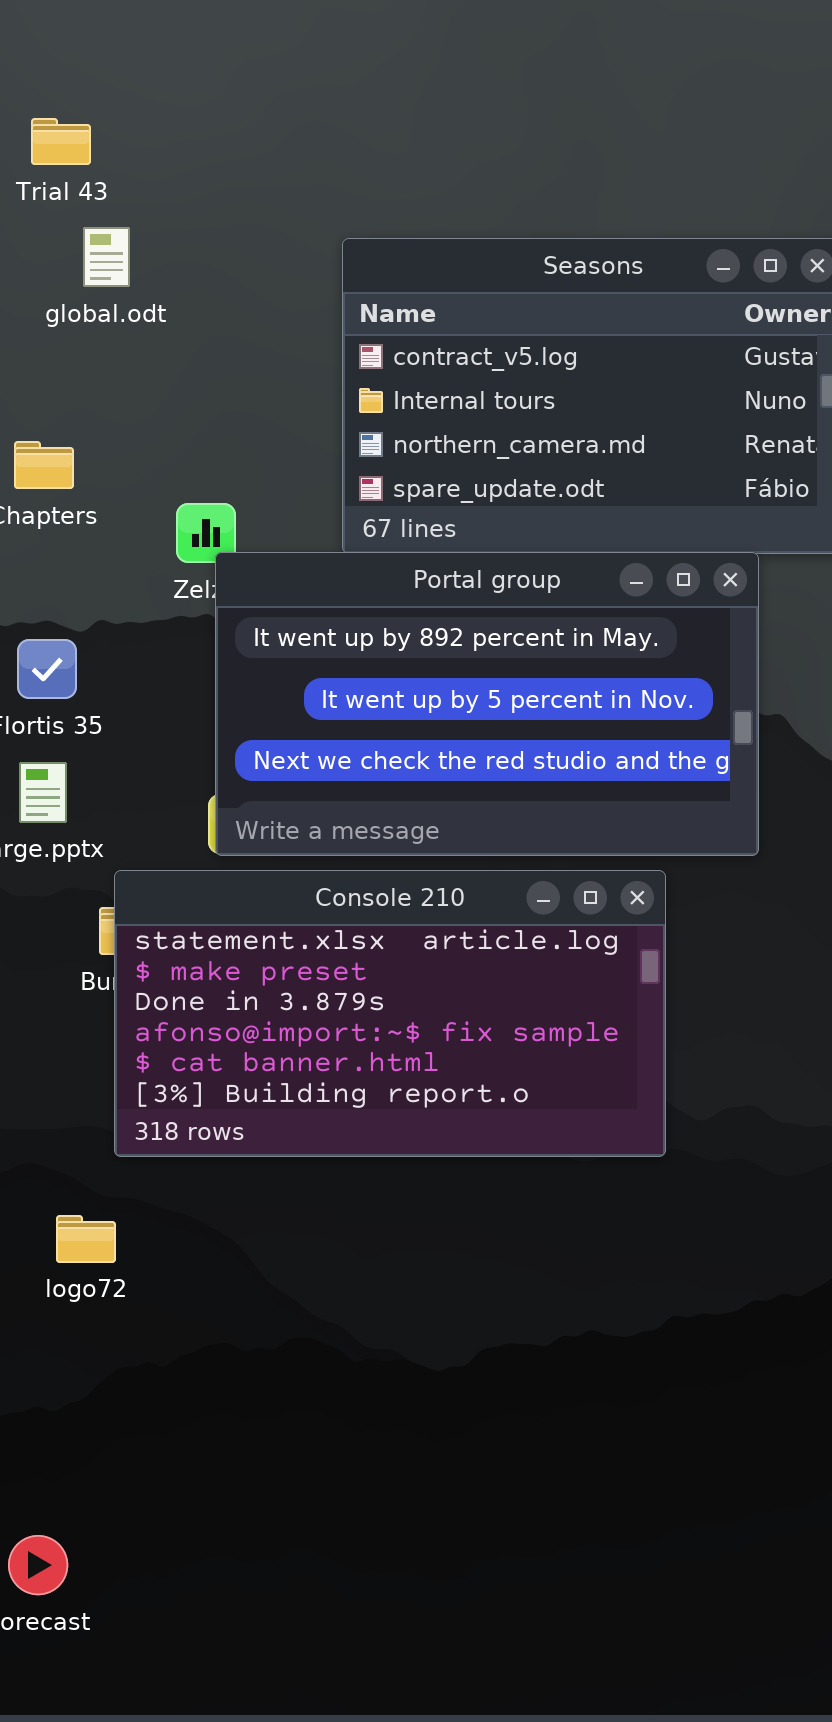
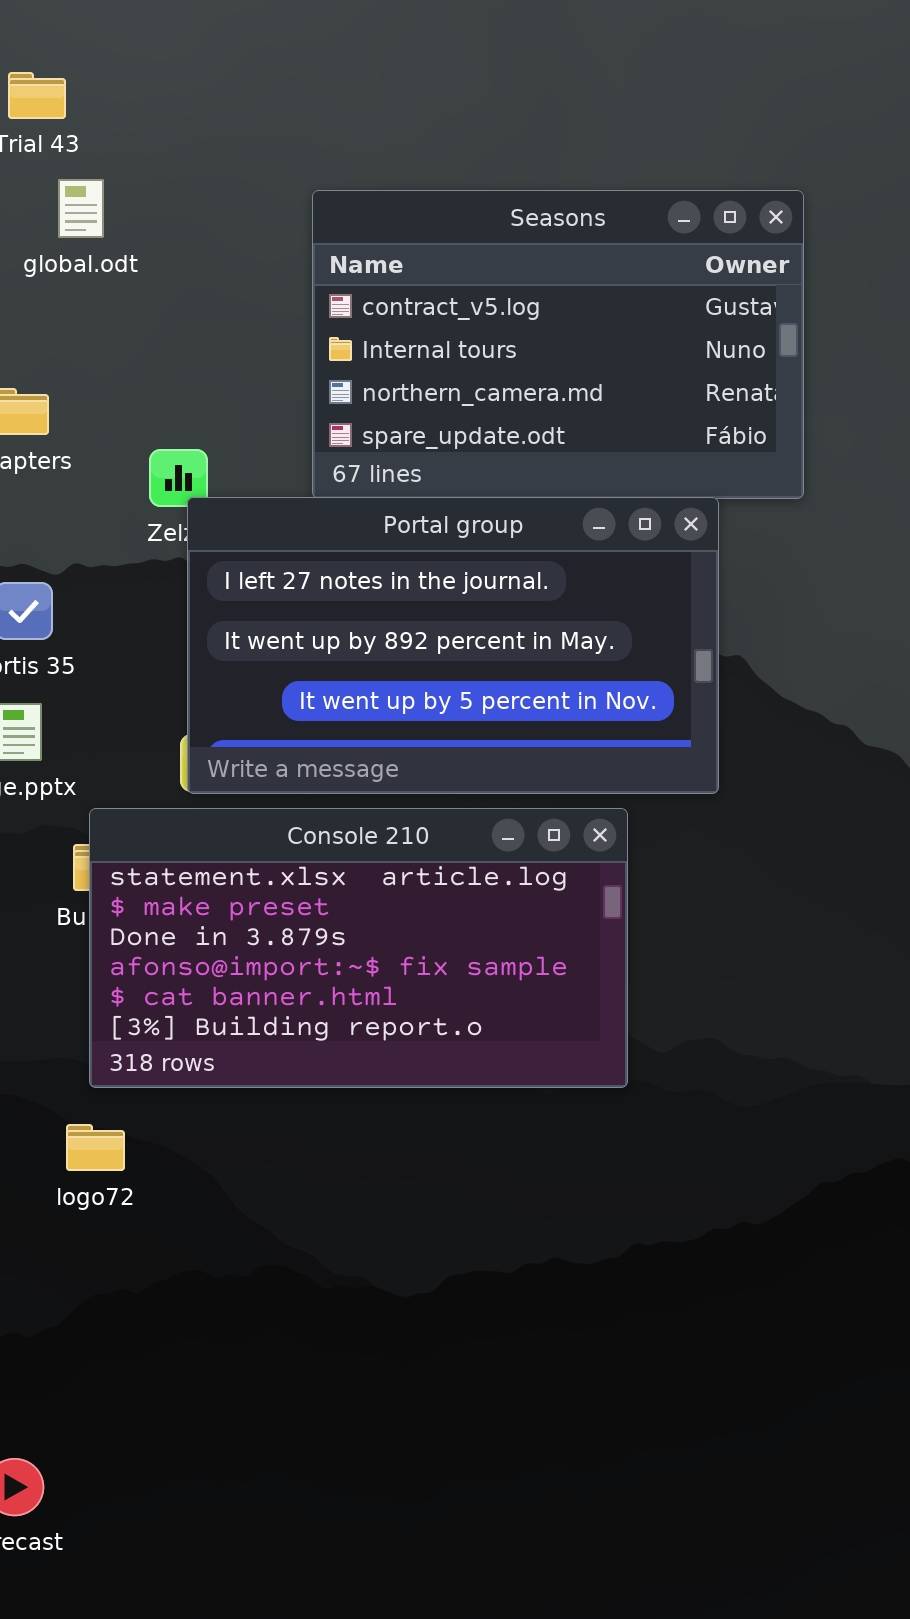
Portal group: [215,552,759,856] -> [187,497,719,794], scrolled up 1 row
logo72: [56,1215,116,1263] -> [66,1124,125,1171], moved

